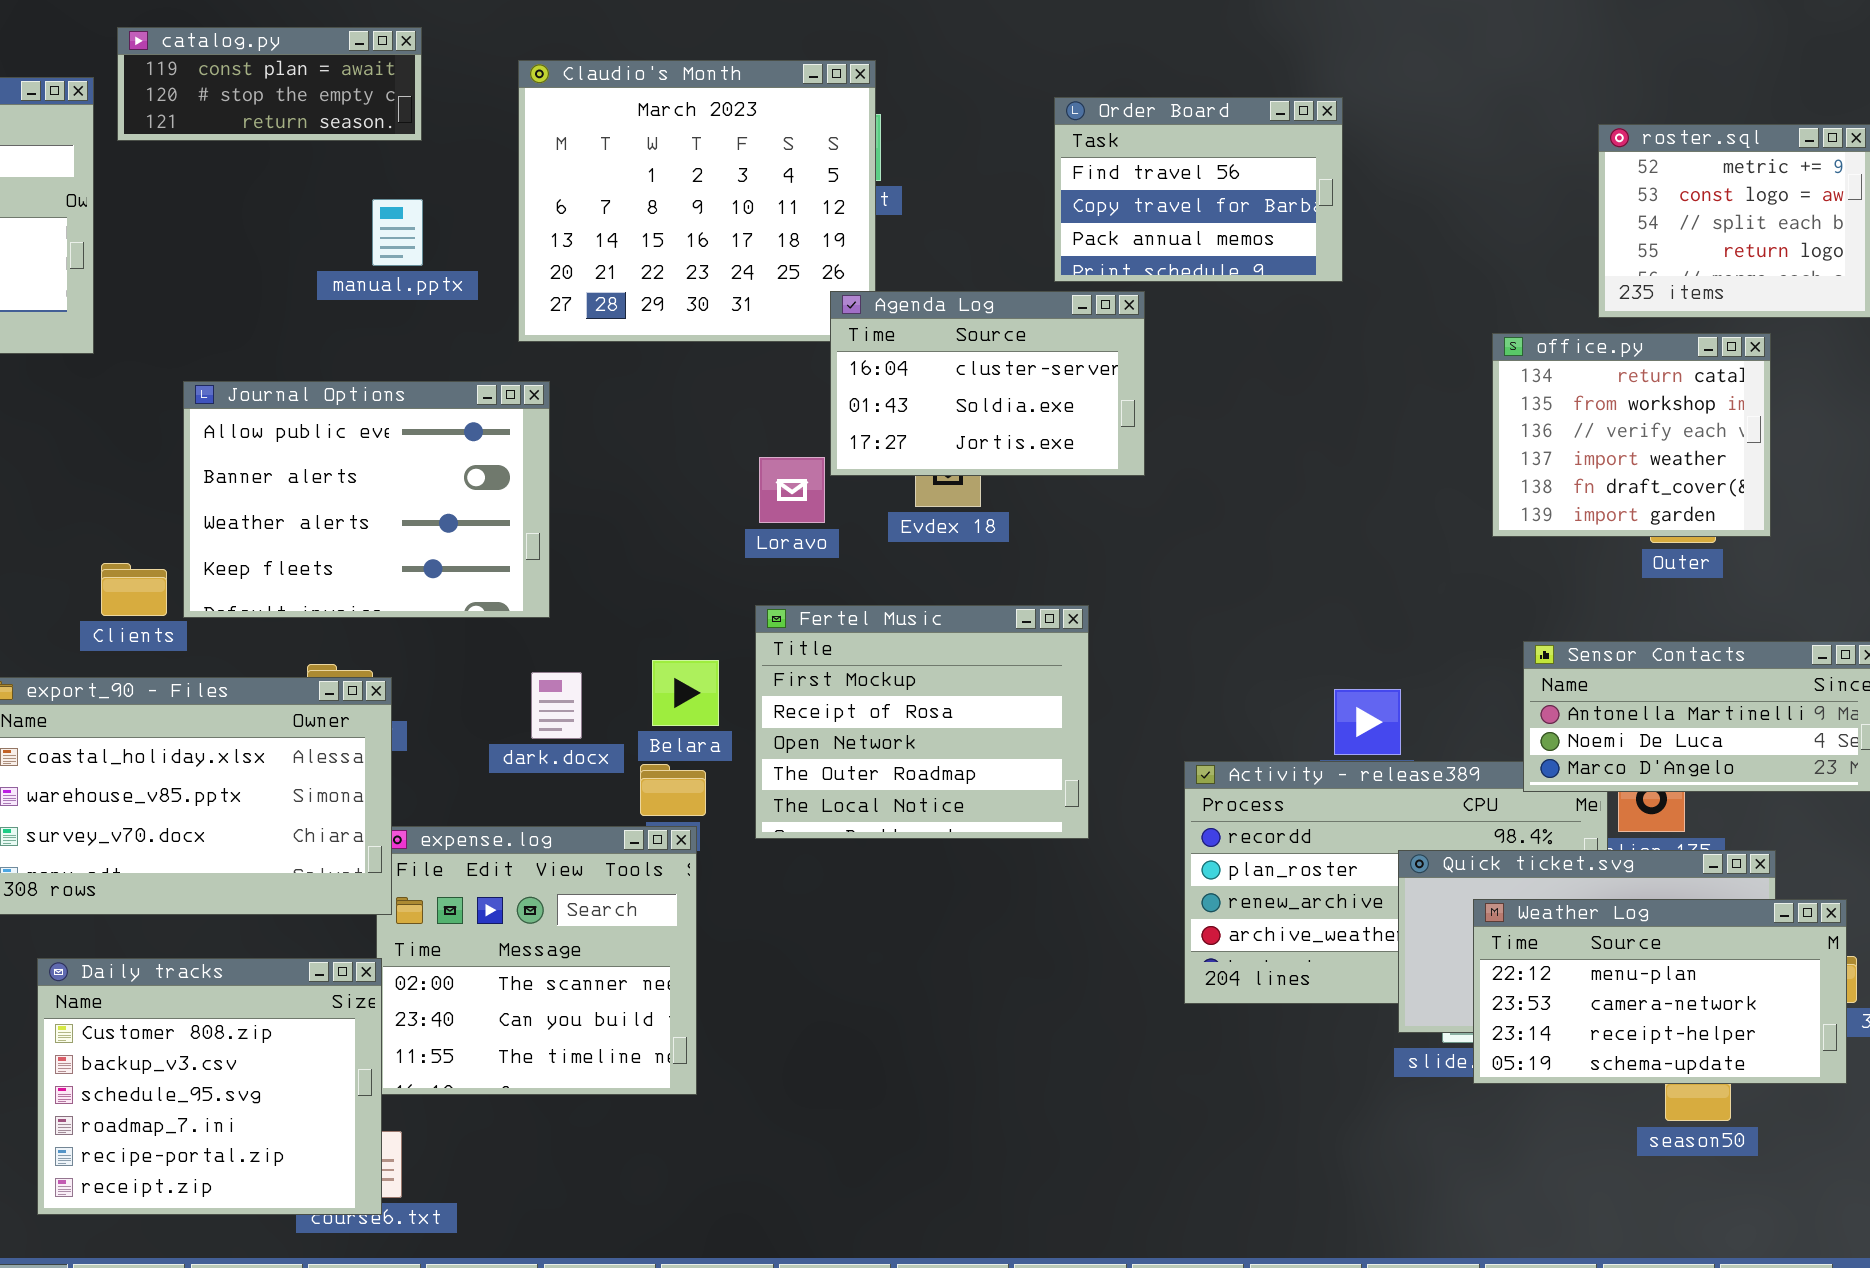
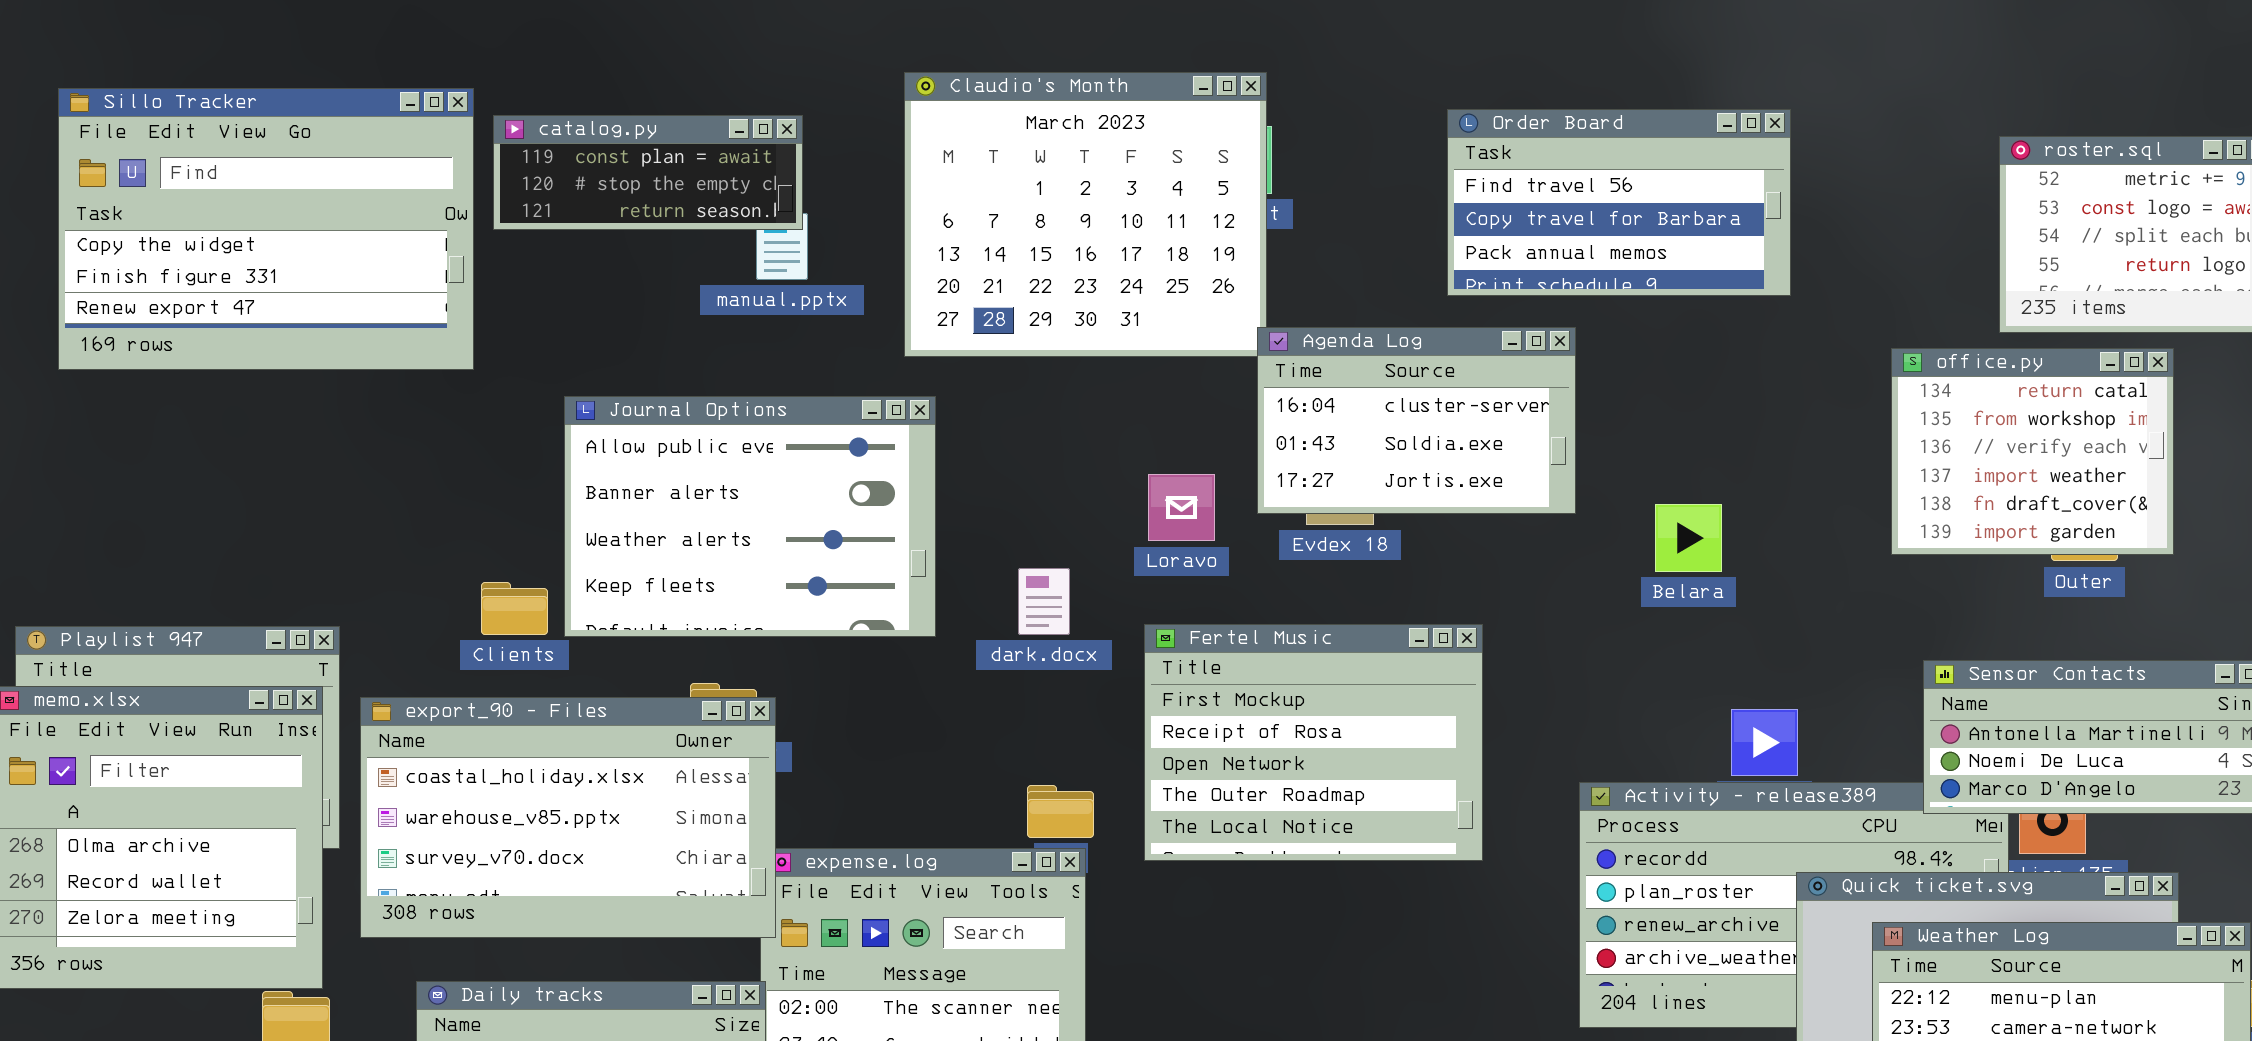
catalog.py: [117,27,422,141] -> [493,115,803,230], moved
Order Board: [1054,97,1343,282] -> [1447,109,1791,296], resized
Agenda Log: [830,291,1145,476] -> [1257,327,1576,514], moved
Belara: [652,660,719,726] -> [1655,504,1722,572], moved
dark.docx: [531,672,582,739] -> [1018,568,1070,635], moved

